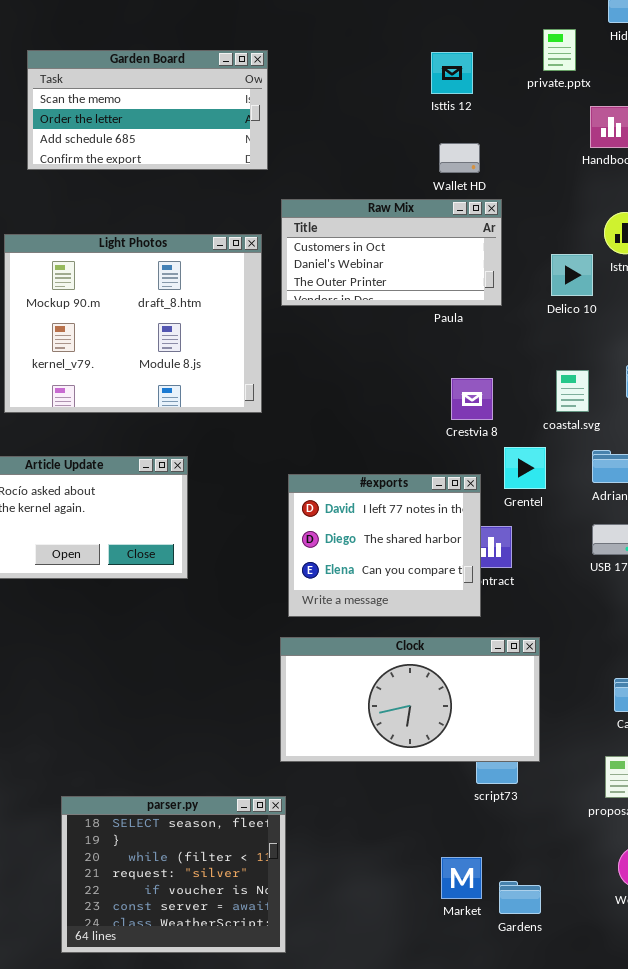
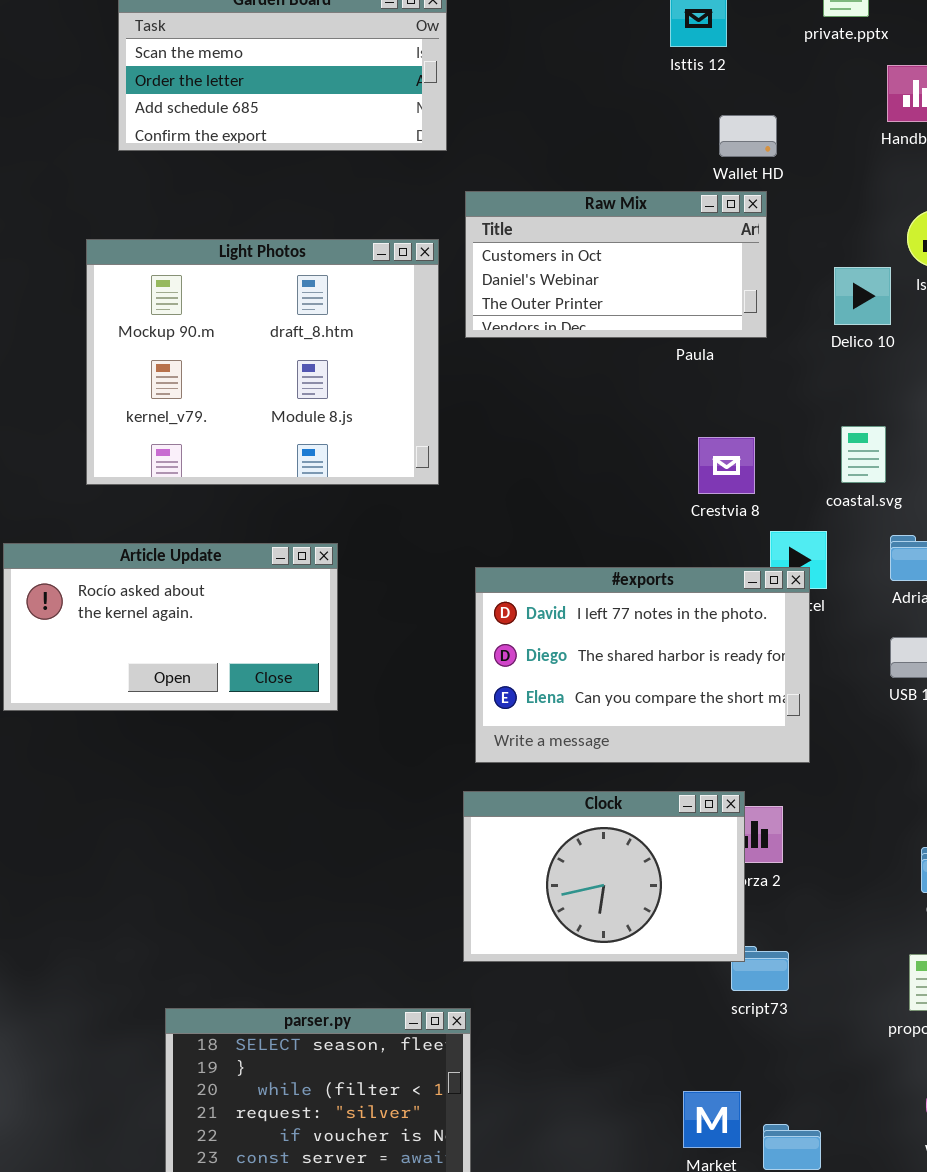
Wallet HD: [439,143,480,173] -> [719,115,777,157], moved
#exports: [288,474,481,617] -> [475,567,810,763], resized
Clock: [280,637,540,762] -> [463,791,745,962], resized

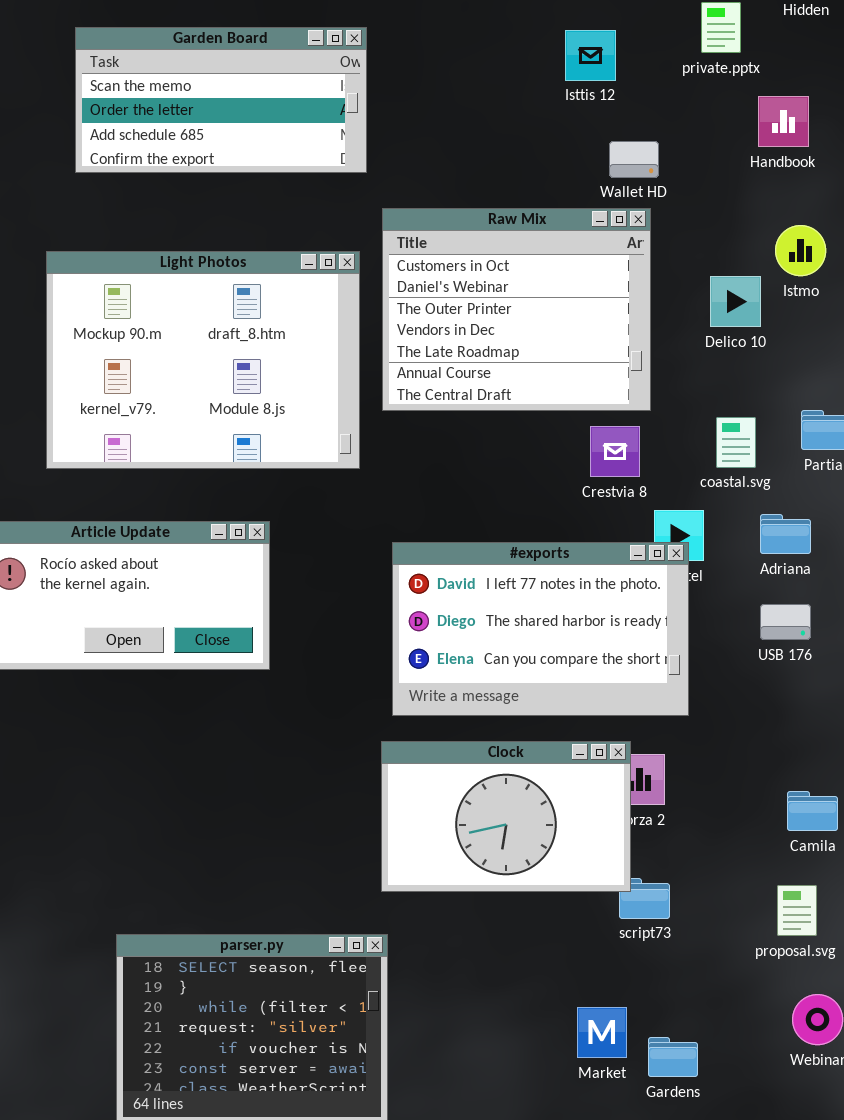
Raw Mix: [465,191,767,338] -> [382,208,651,411], resized

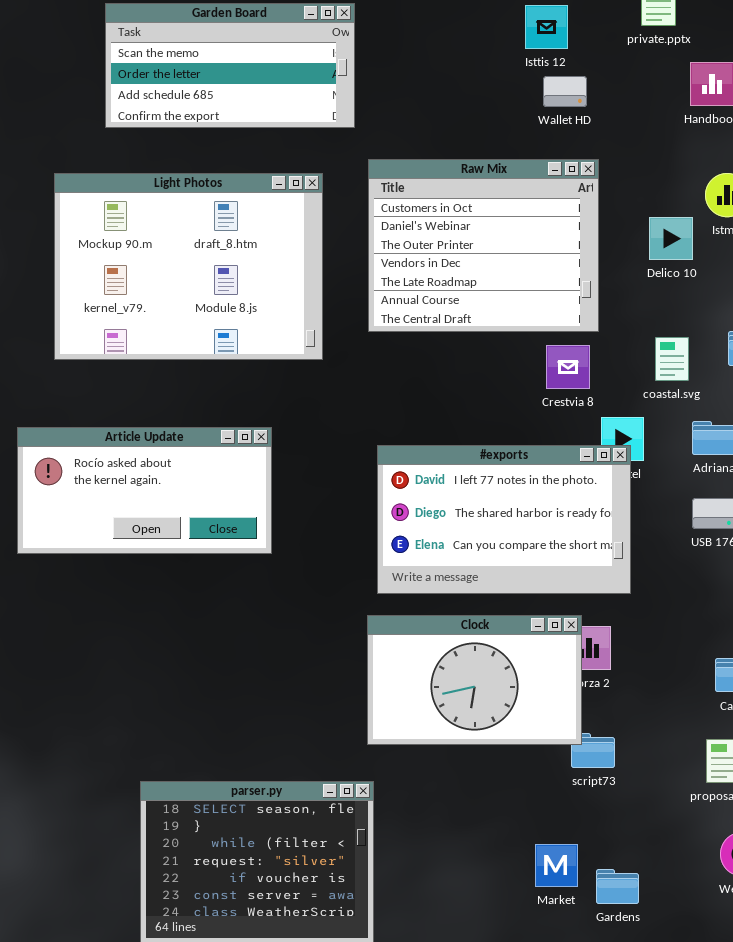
Wallet HD: [609,141,659,178] -> [543,76,587,107], moved
Light Photos: [46,251,360,469] -> [54,173,323,360], moved

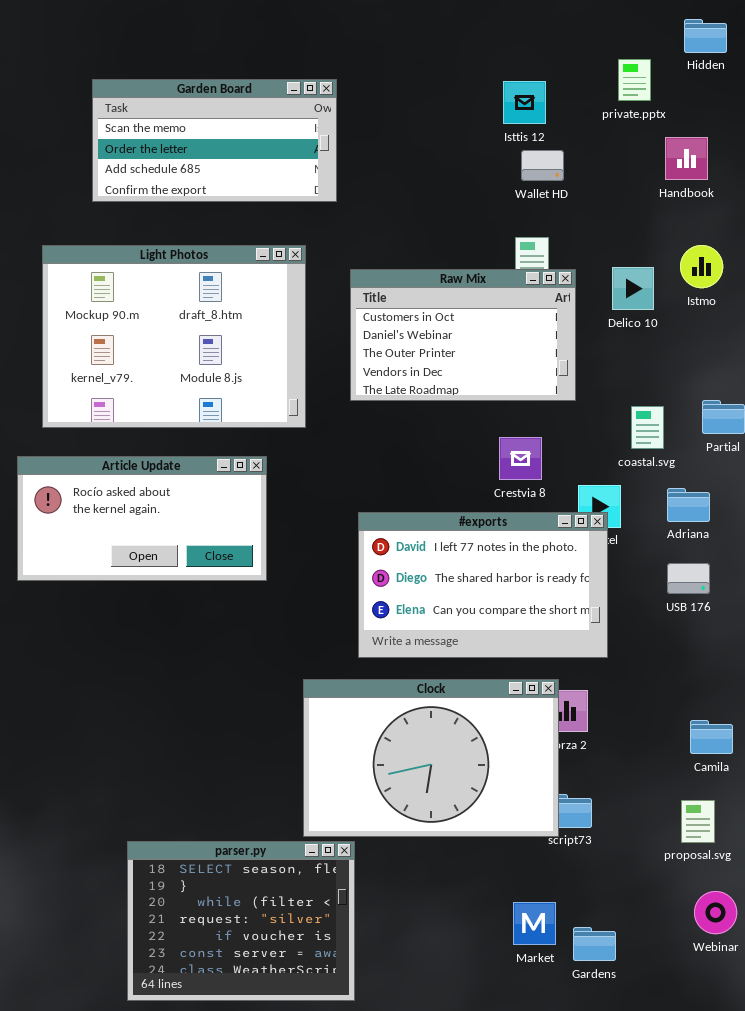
Raw Mix: [368,159,599,332] -> [350,269,576,401], resized
Delico 10: [649,217,693,260] -> [612,267,654,310], moved
Crestvia 8: [546,345,590,389] -> [499,437,542,480], moved
Article Update: [17,427,272,554] -> [17,456,267,581], moved
Clock: [367,615,582,745] -> [303,679,559,837], resized

